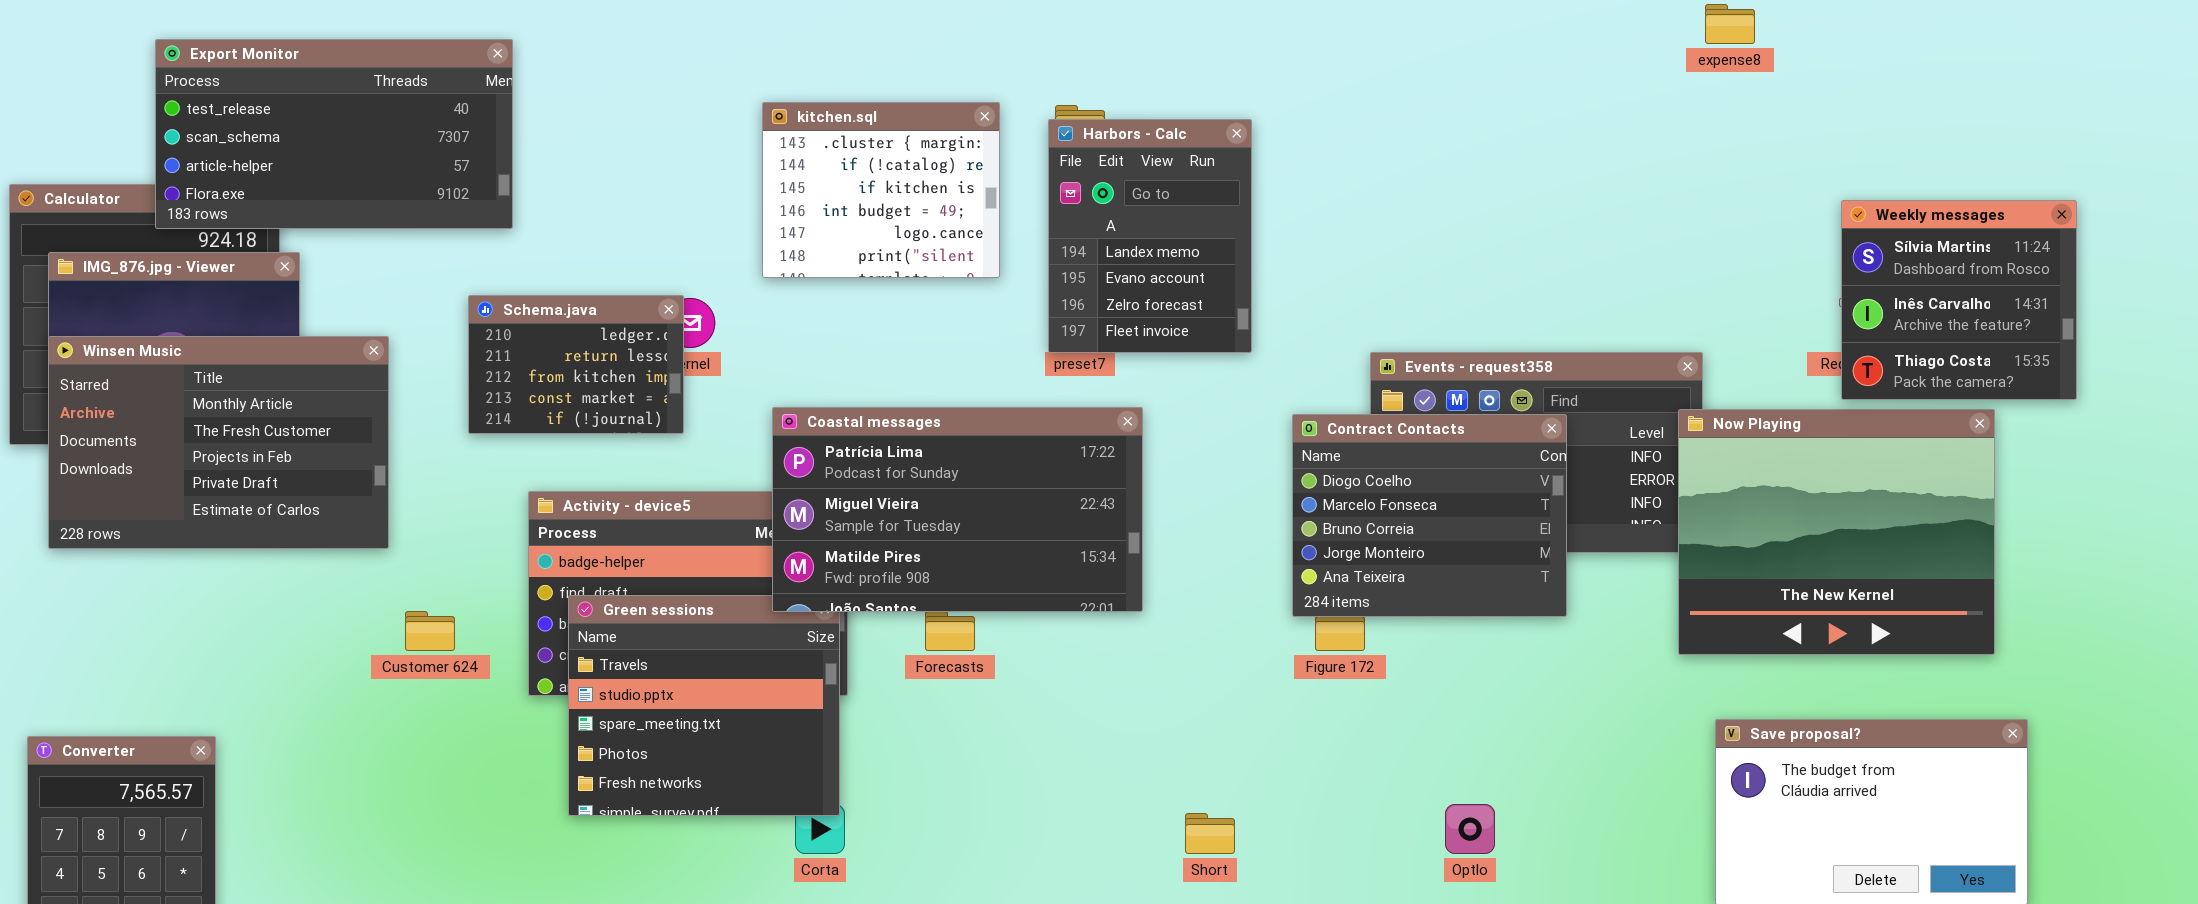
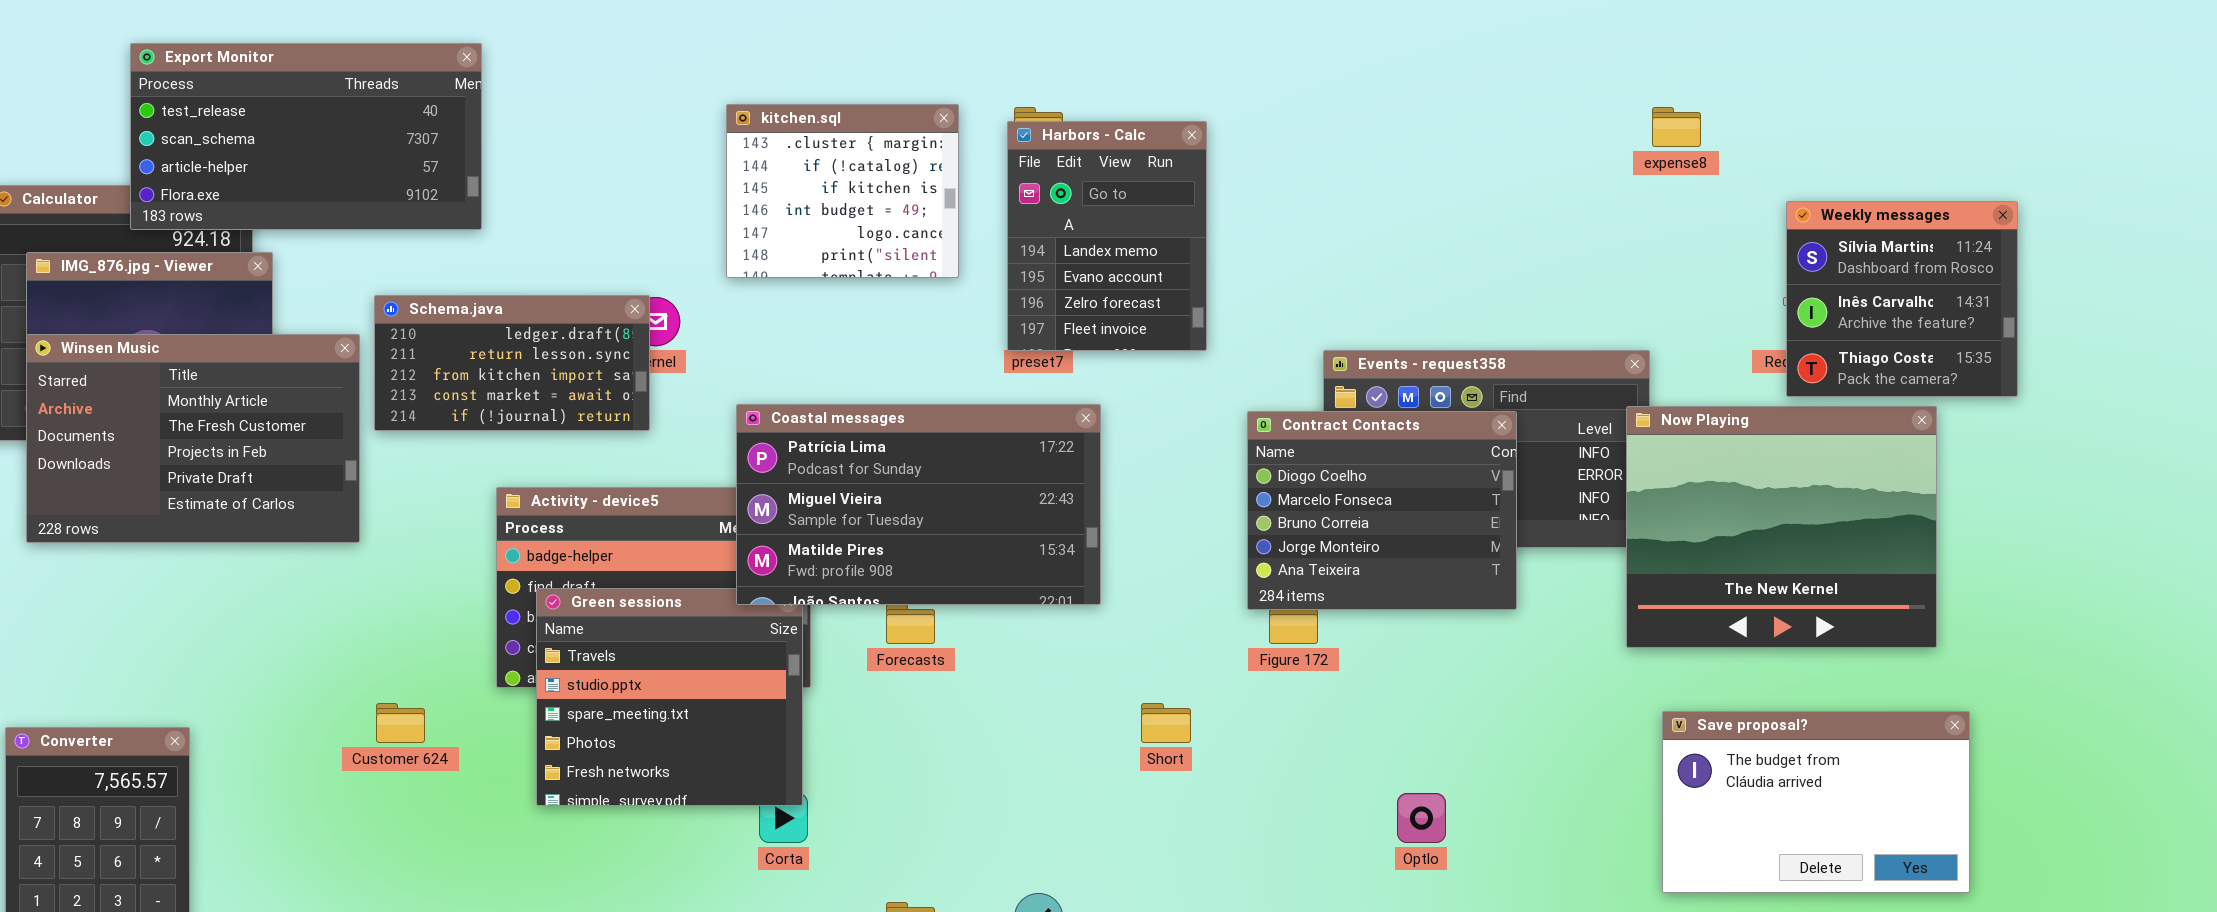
expense8: [1705,4,1755,44] -> [1652,107,1701,147], moved
Schema.java: [468,295,684,434] -> [374,295,650,431], resized
Customer 624: [405,611,455,651] -> [376,703,425,743], moved
Short: [1185,813,1235,854] -> [1141,703,1191,743], moved

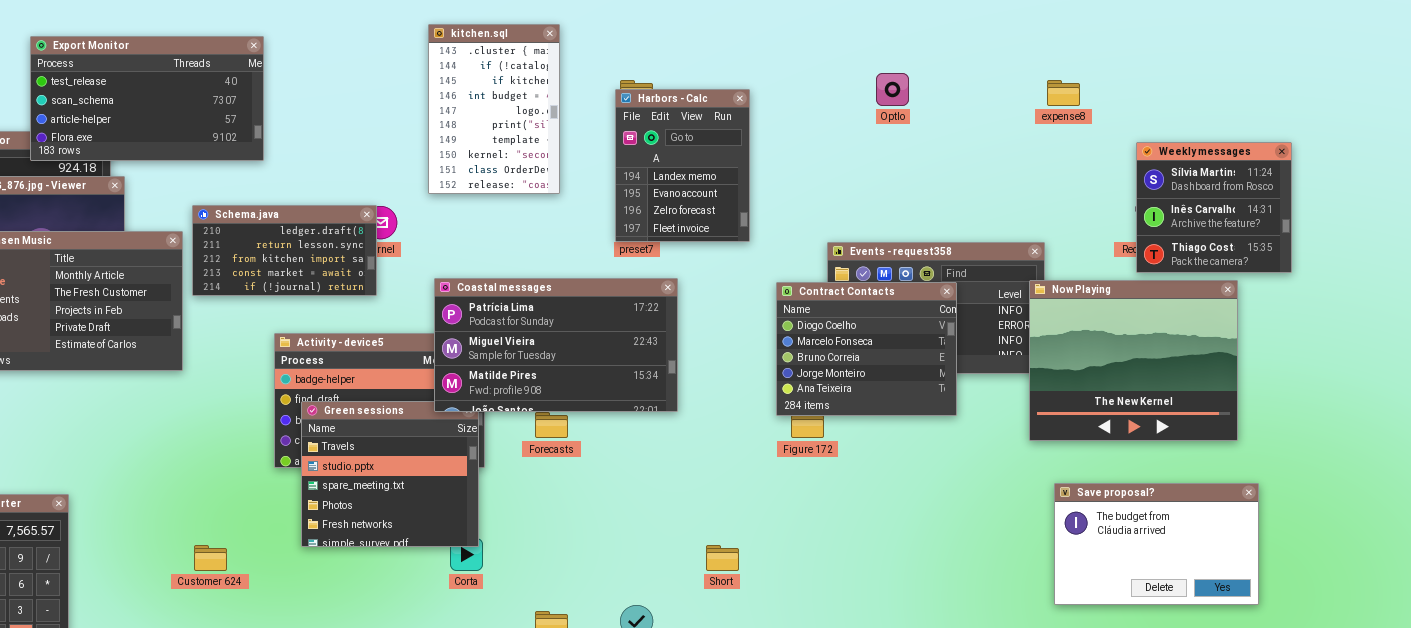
kitchen.sql: [726,104,959,278] -> [428,24,560,194], resized
Customer 624: [376,703,425,743] -> [194,545,227,571], moved
Short: [1141,703,1191,743] -> [706,545,739,571], moved
Optlo: [1397,793,1446,843] -> [876,73,909,106], moved

